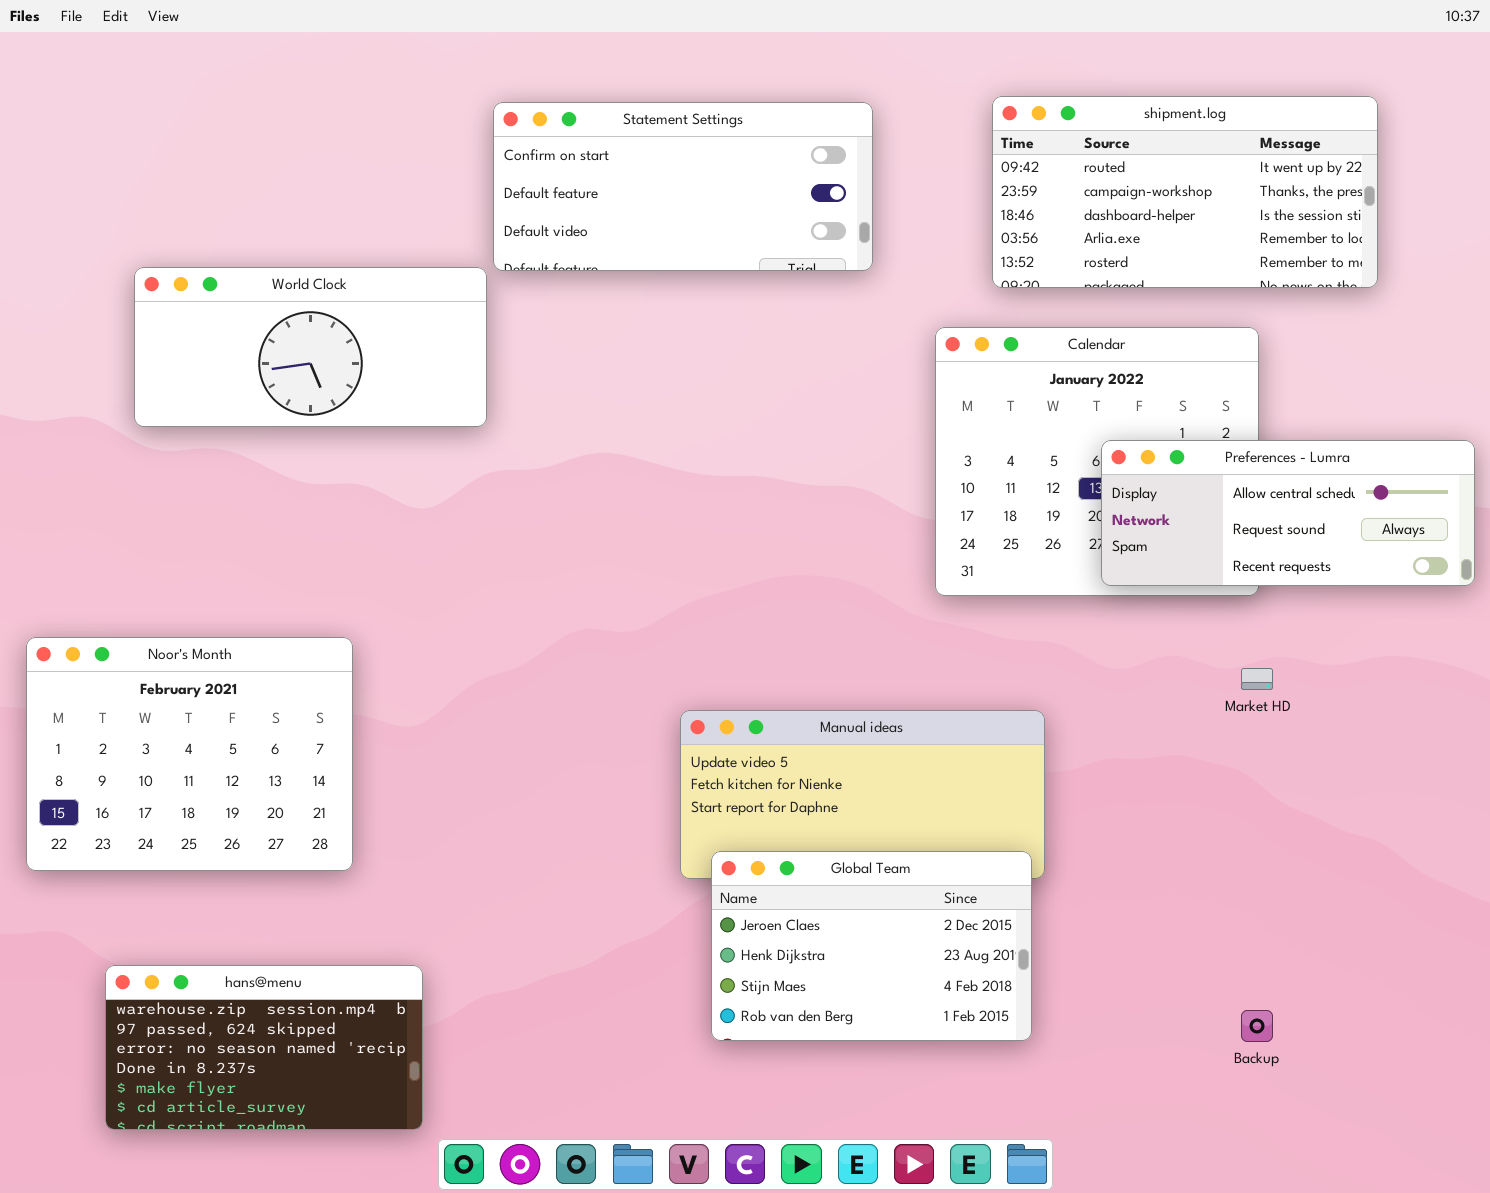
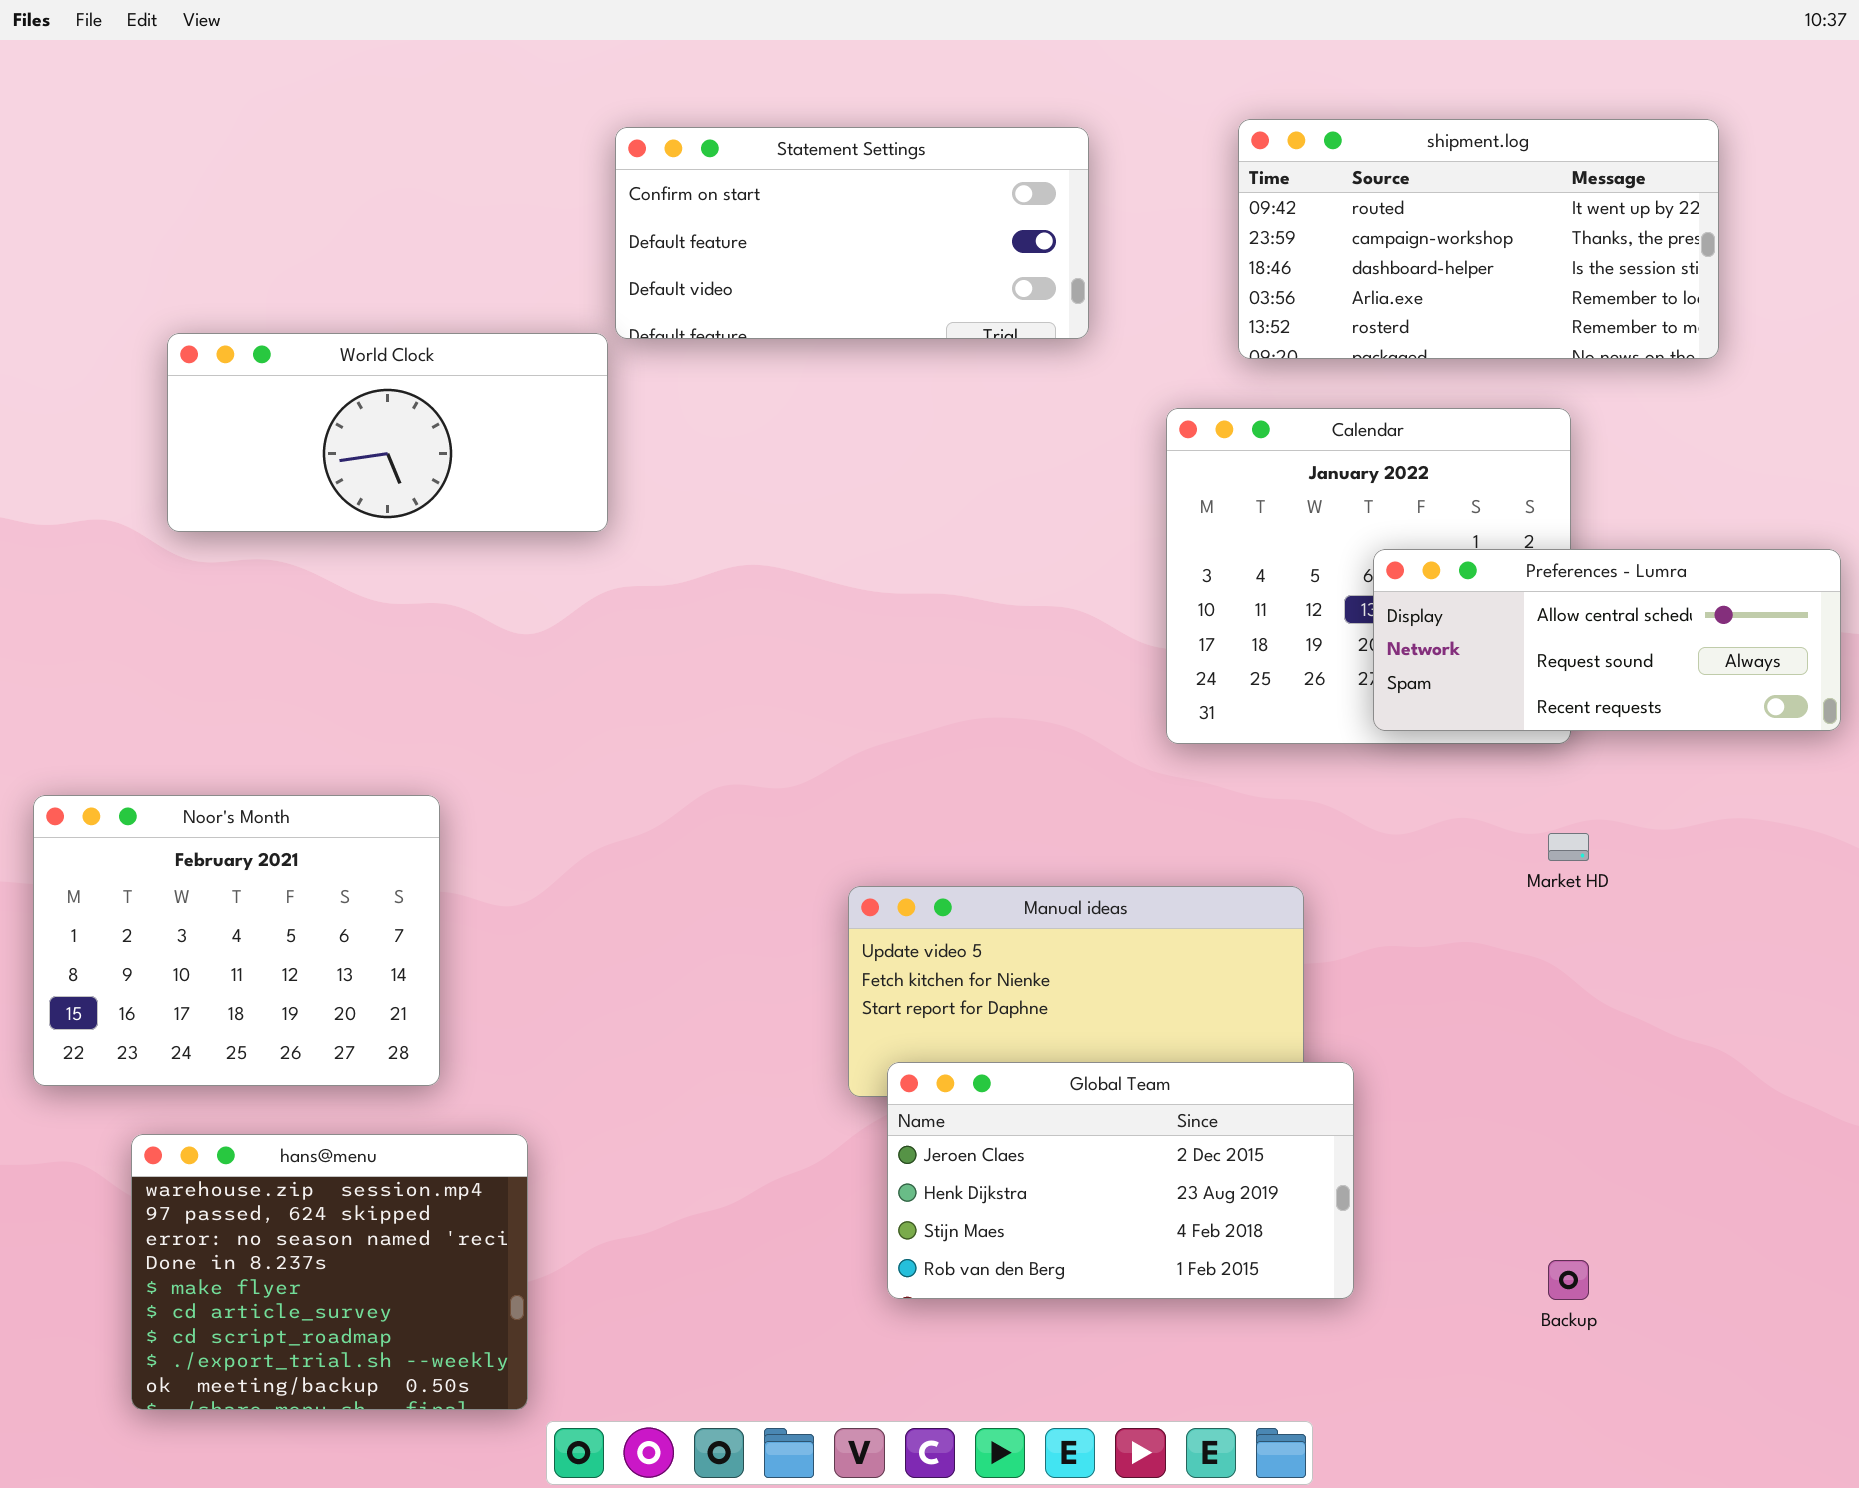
Global Team: [711,851,1032,1041] -> [887,1062,1354,1299], resized
hans@menu: [105,965,423,1130] -> [131,1134,528,1410], resized

